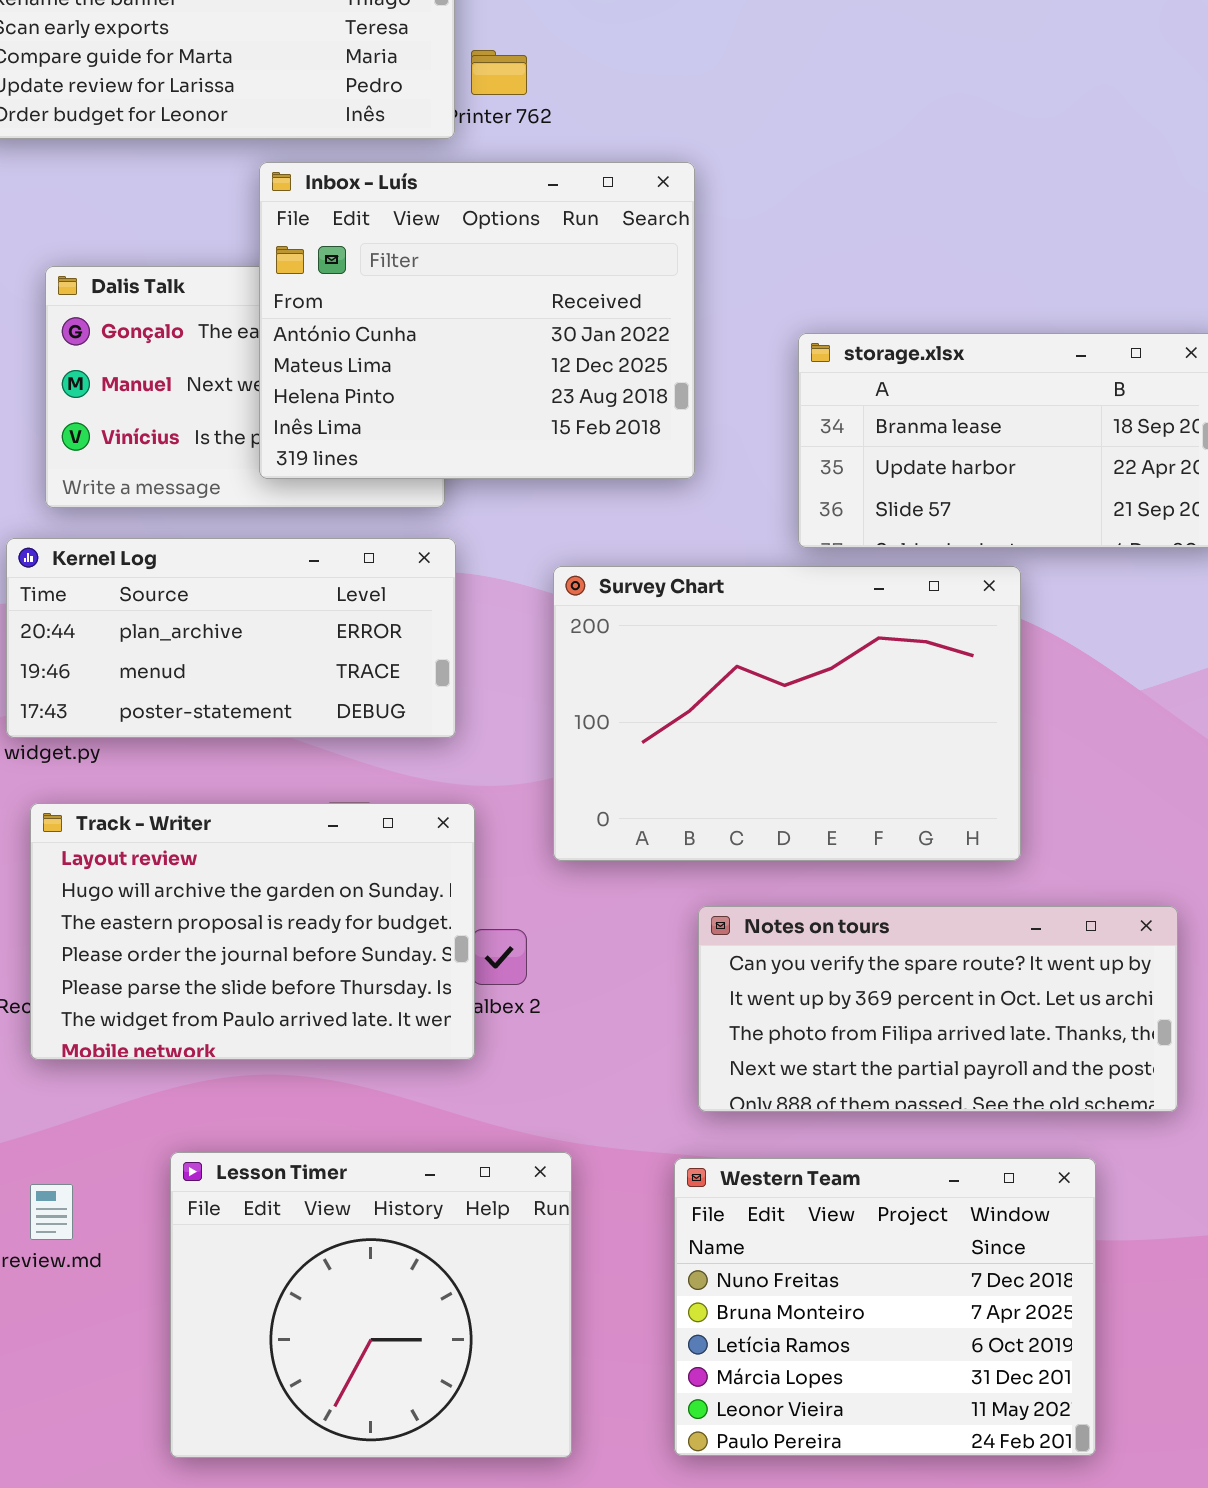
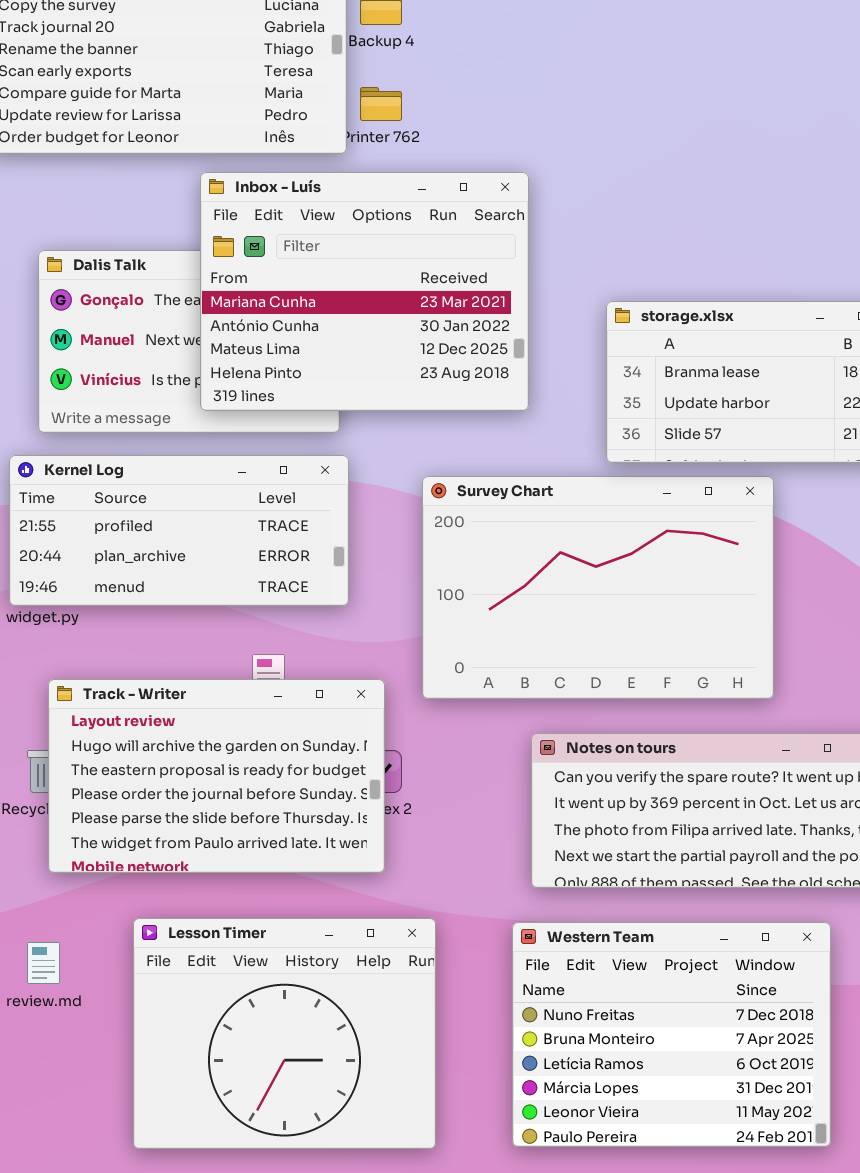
Inbox - Luís: [259,162,695,479] -> [200,172,529,411], scrolled up 1 row
Kernel Log: [6,538,456,738] -> [9,455,349,606], scrolled up 1 row
Track - Writer: [30,803,475,1060] -> [48,679,385,873], moved

